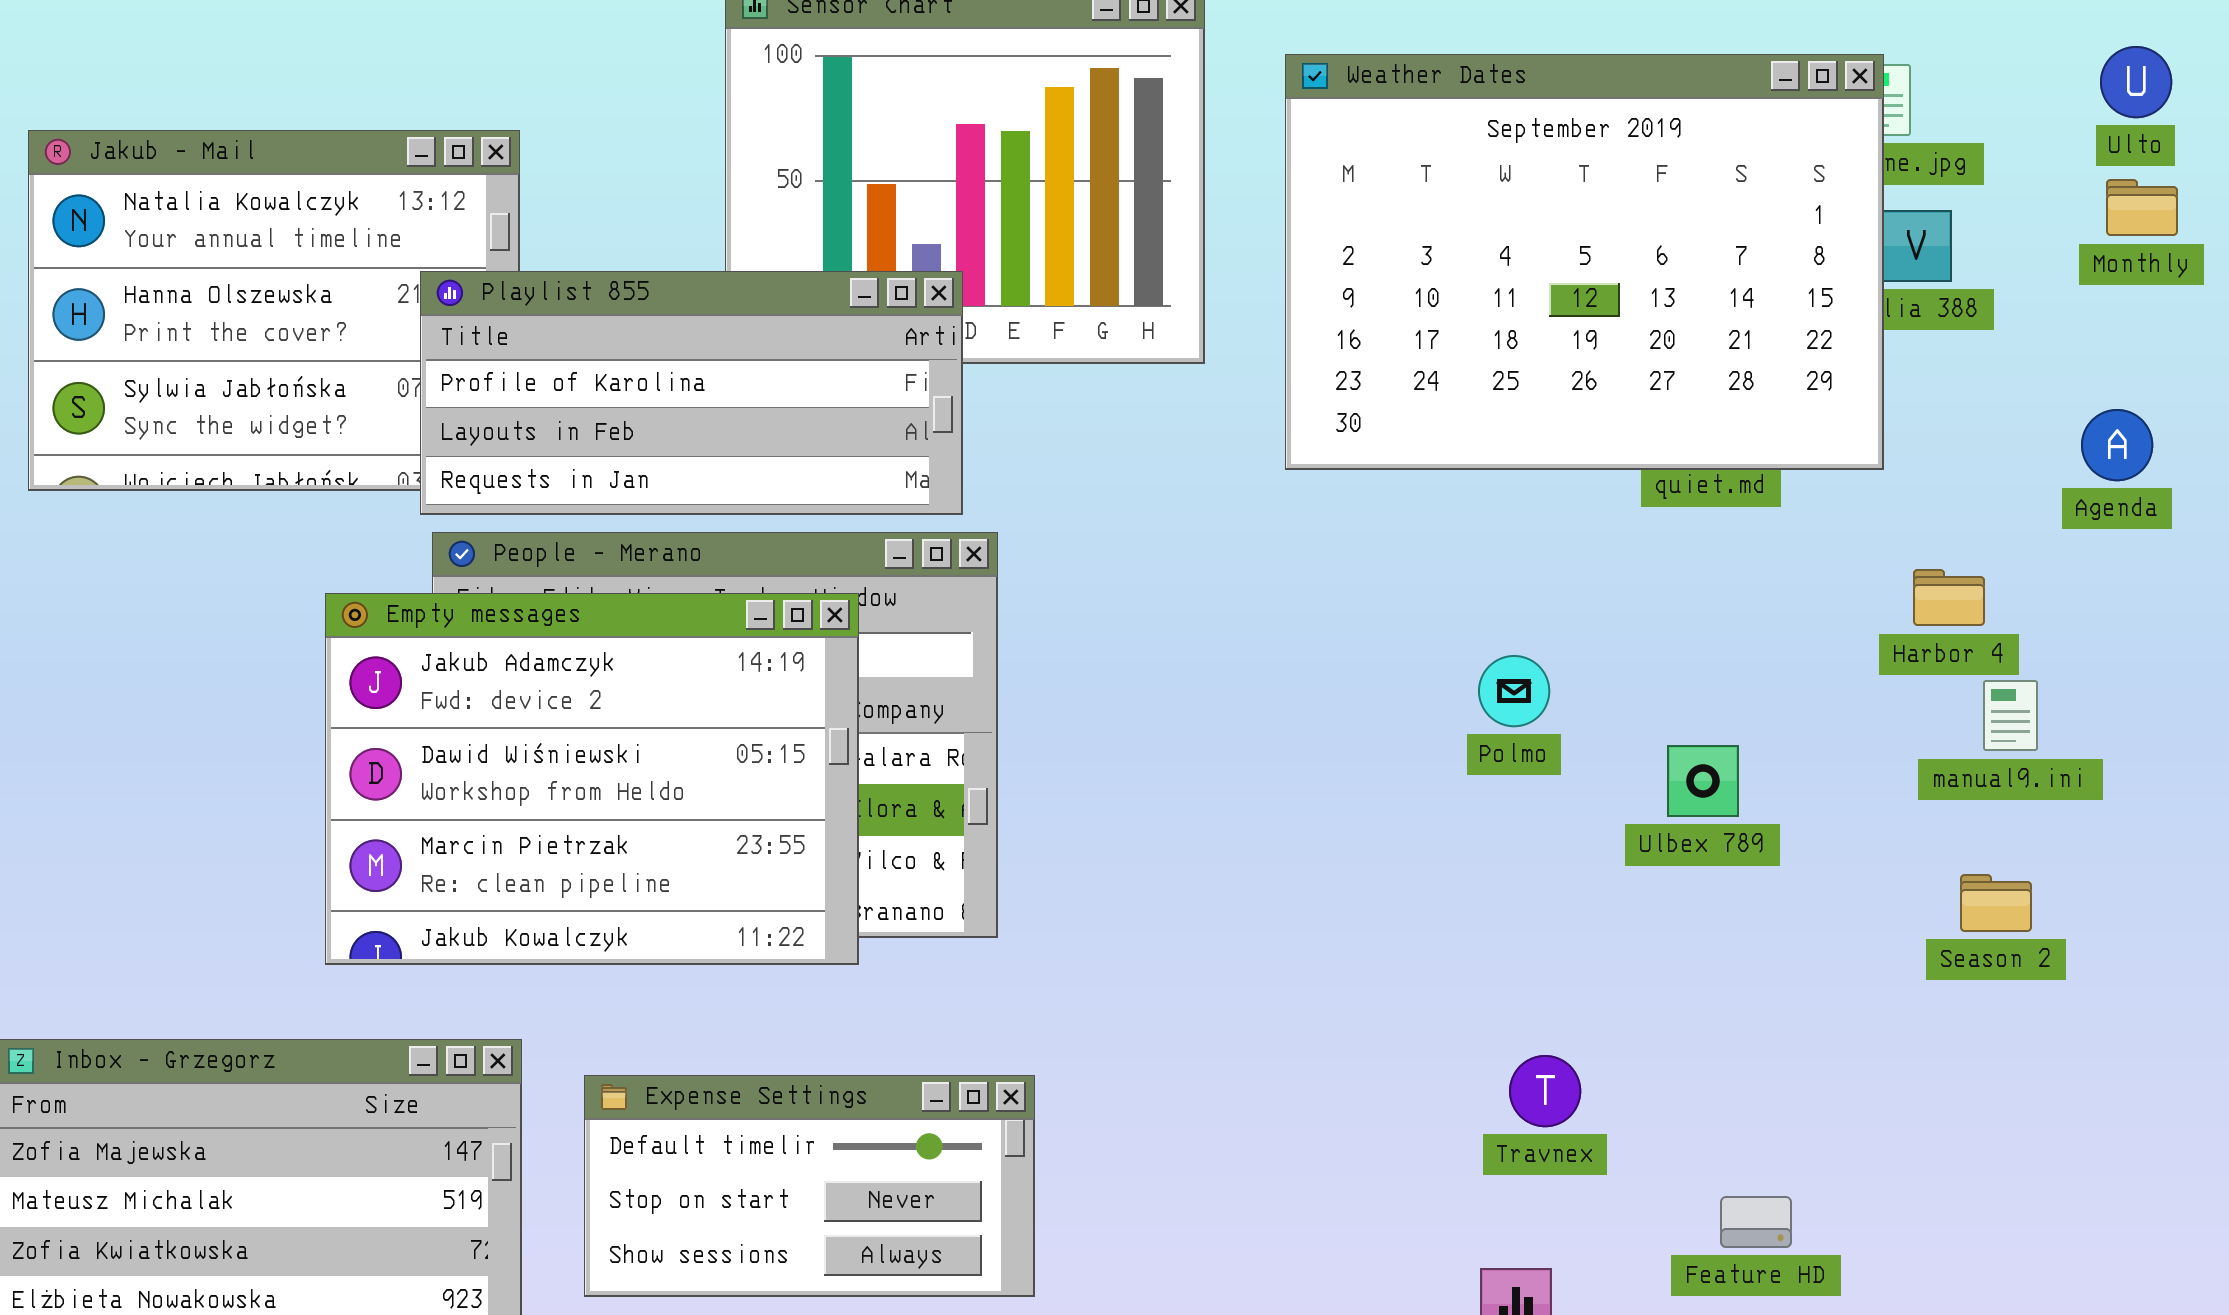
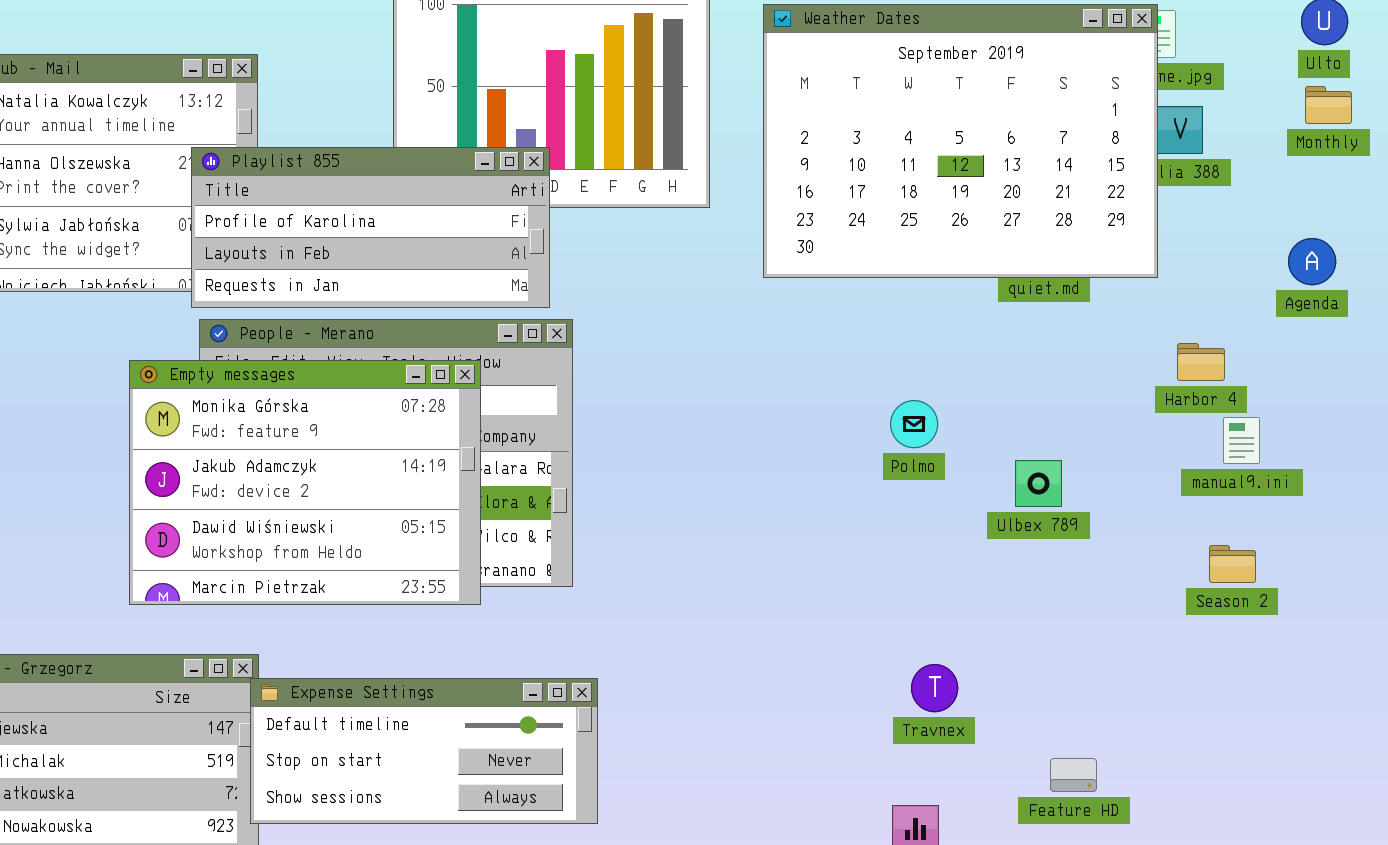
Empty messages: [325,593,859,965] -> [129,360,481,605], scrolled up 1 row
Expense Settings: [584,1075,1035,1297] -> [250,678,598,824], resized

